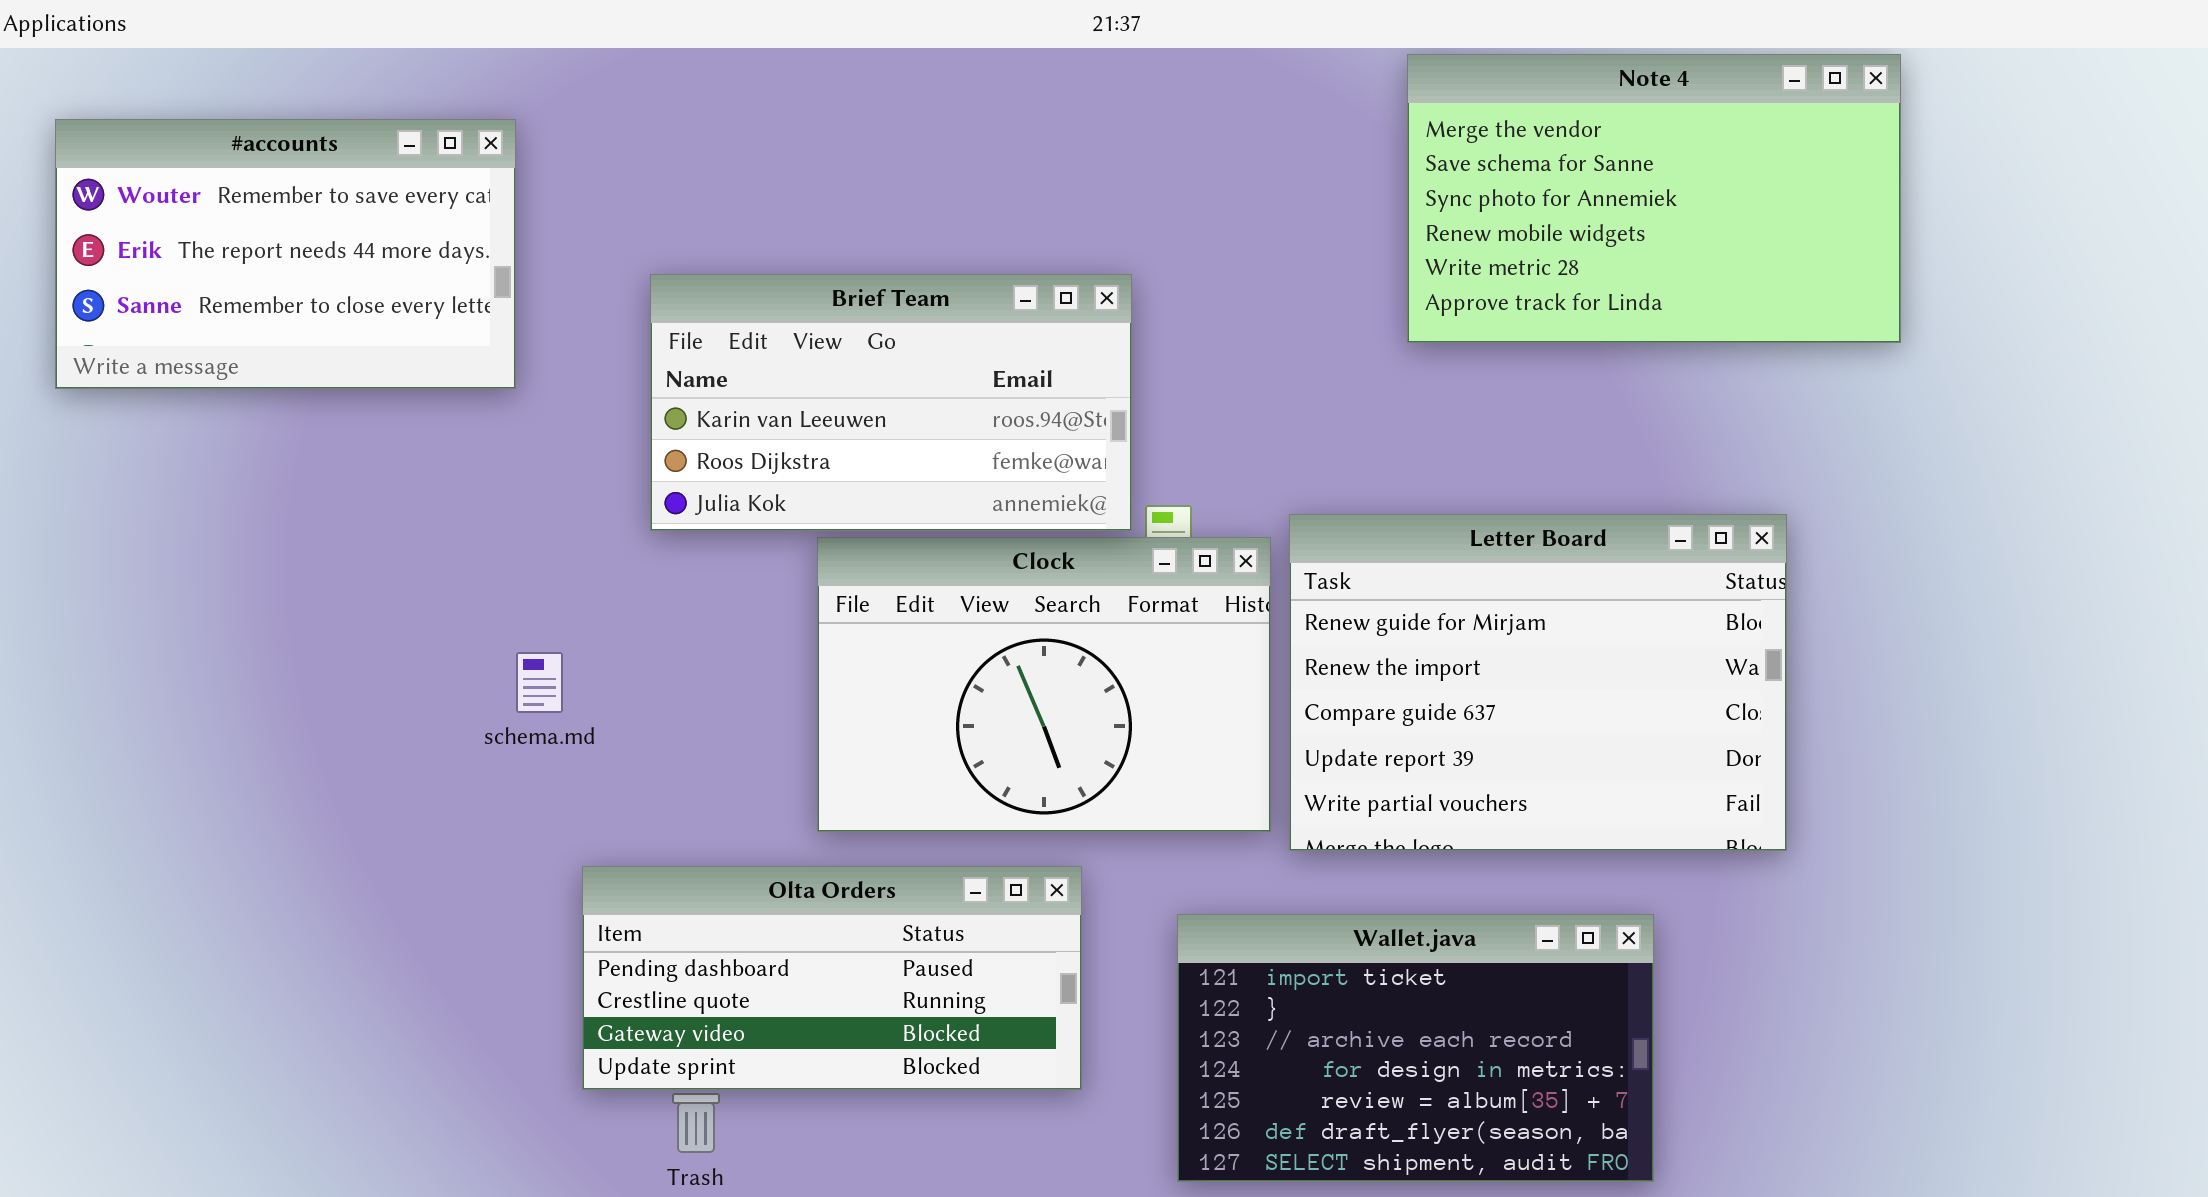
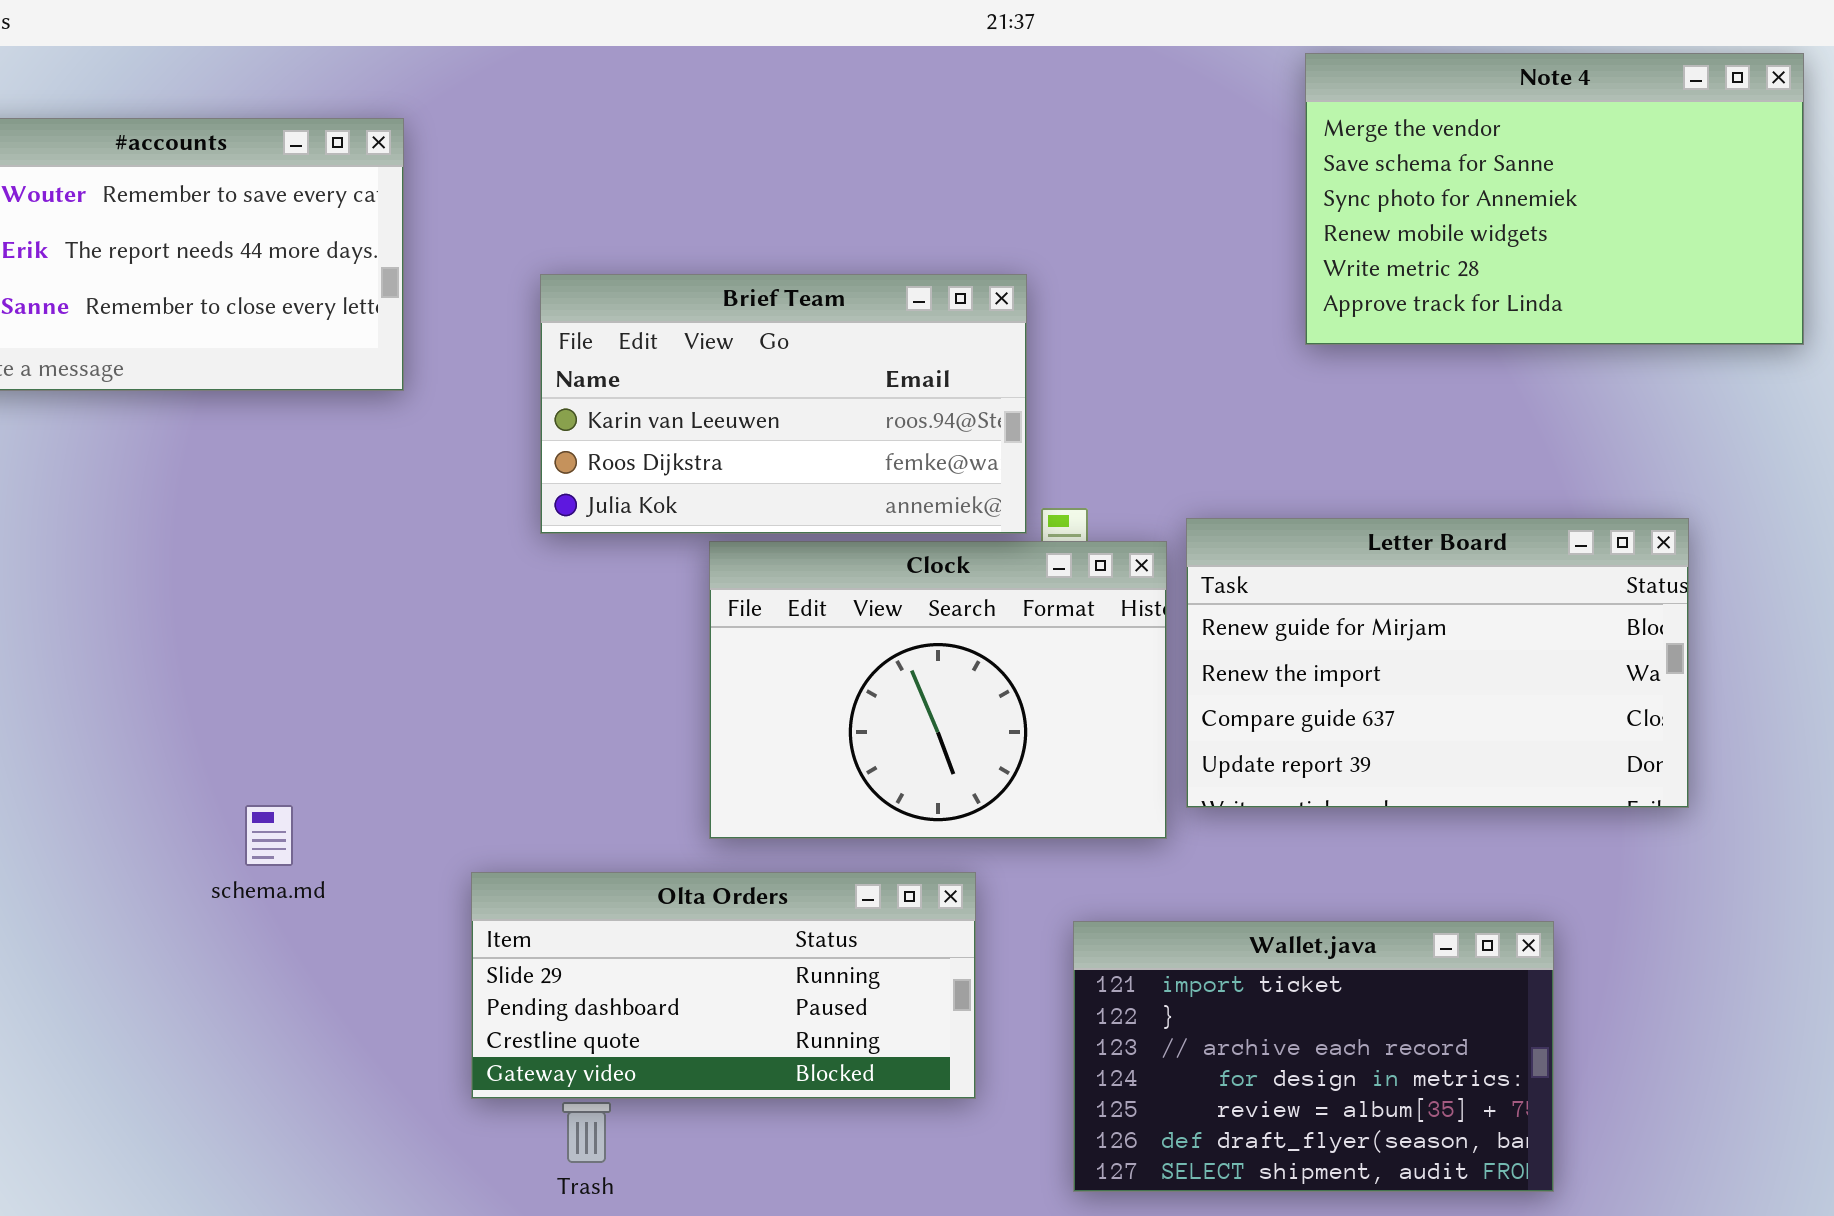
Letter Board: [1289,514,1787,851] -> [1186,518,1689,808], resized
schema.md: [516,652,563,713] -> [245,805,293,866], moved
Olta Orders: [582,866,1082,1090] -> [471,872,976,1099], scrolled up 1 row

